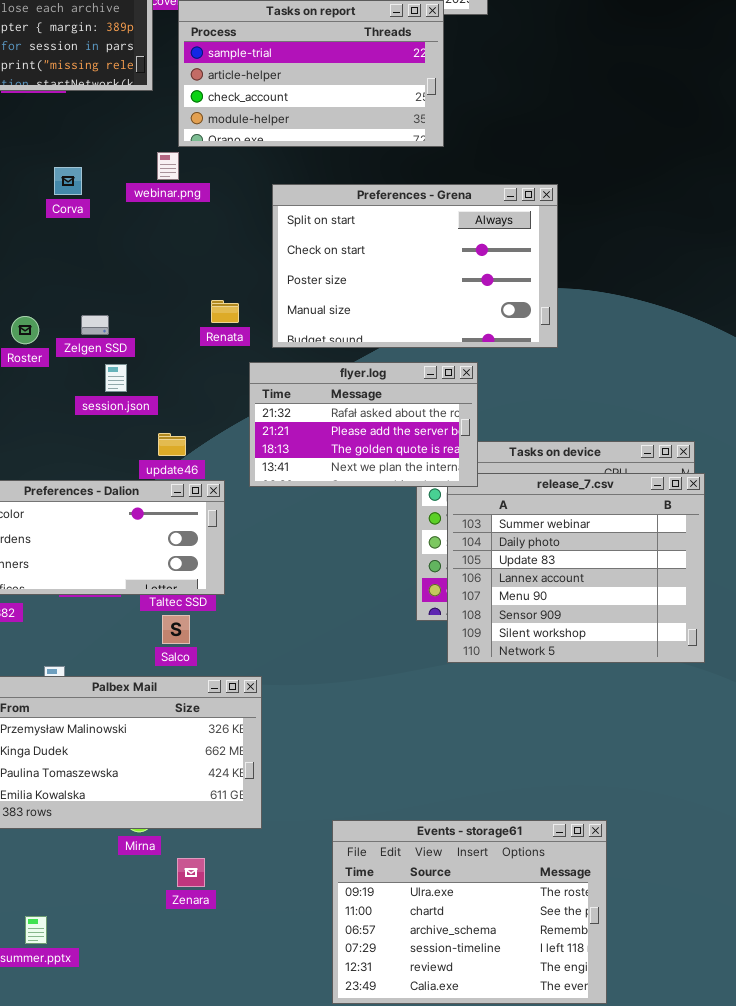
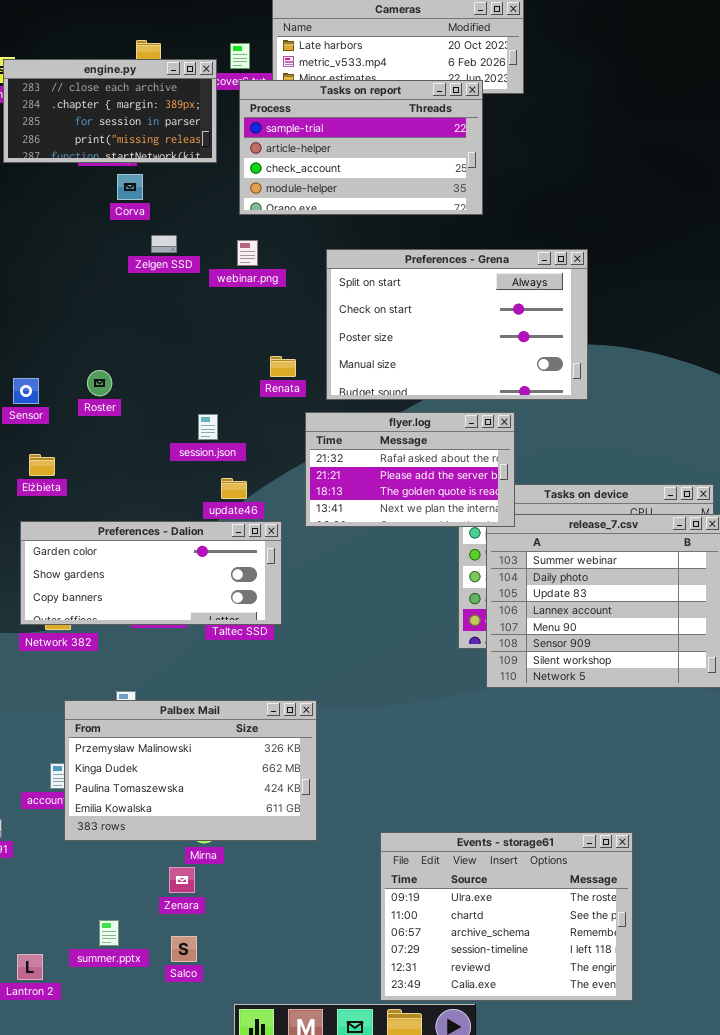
webinar.png: [157,152,179,180] -> [237,240,258,266], moved
Corva: [54,167,82,195] -> [117,174,143,200], moved
Zelgen SSD: [81,315,109,335] -> [151,235,177,253], moved
session.json: [105,364,127,392] -> [198,414,218,440], moved
Salco: [162,615,190,644] -> [171,936,197,962], moved
Zenara: [177,858,205,887] -> [169,867,195,893], moved

